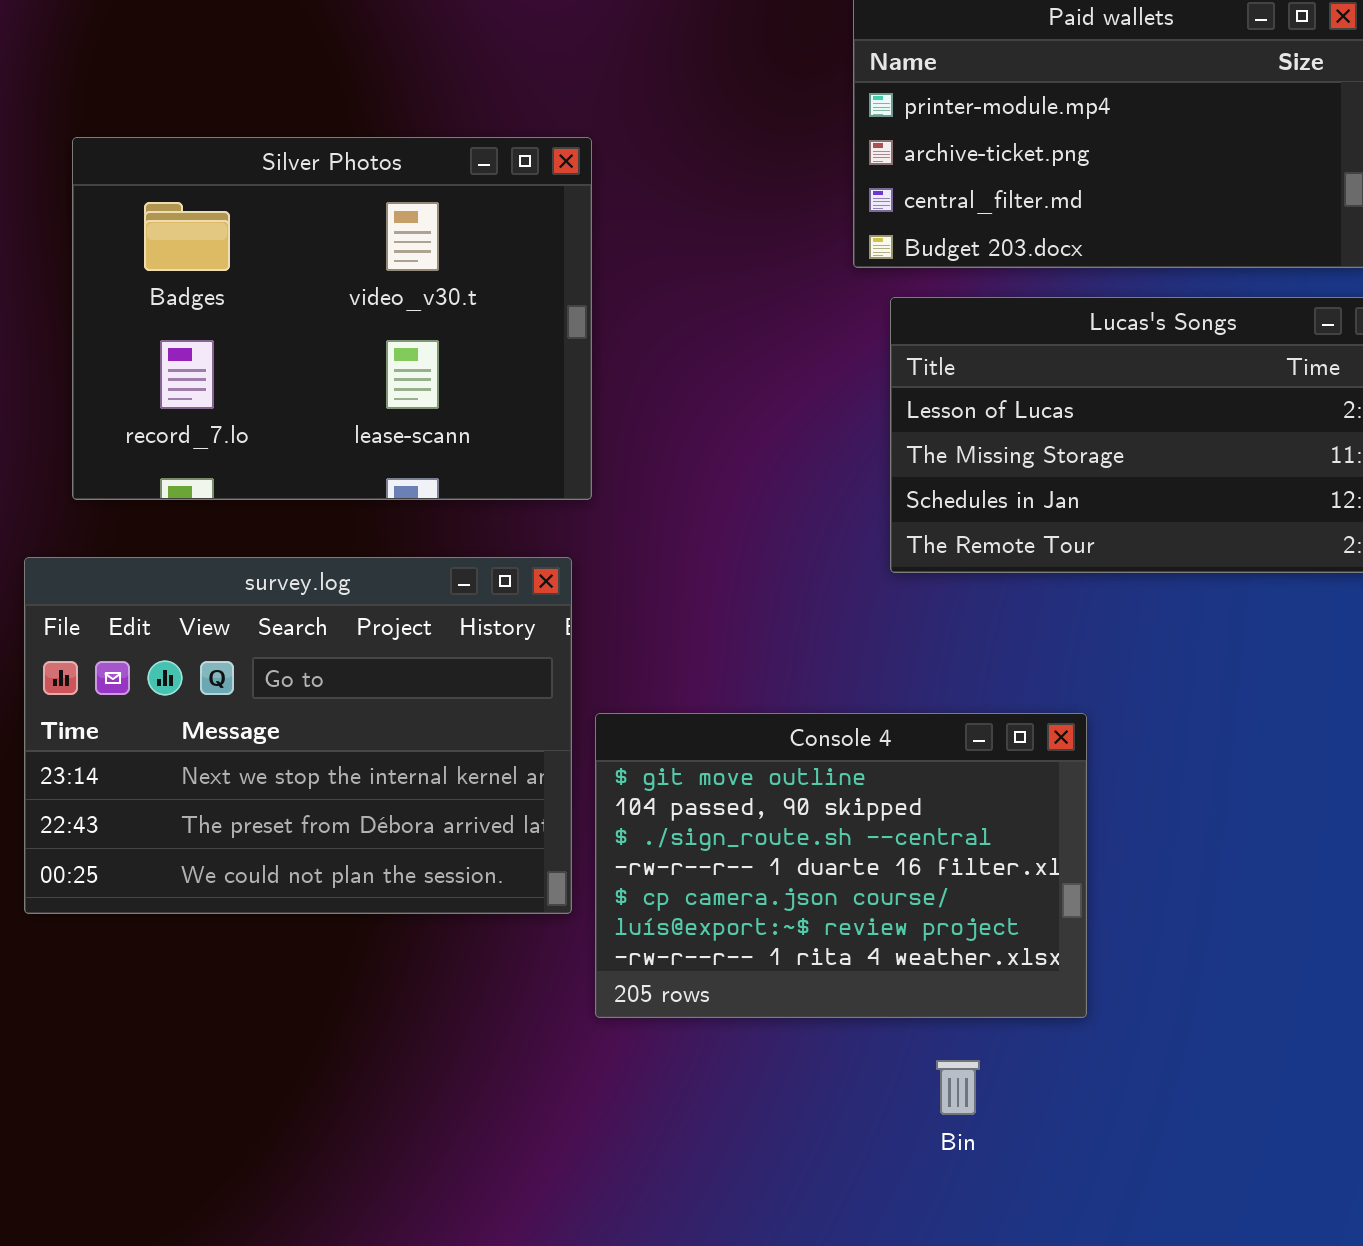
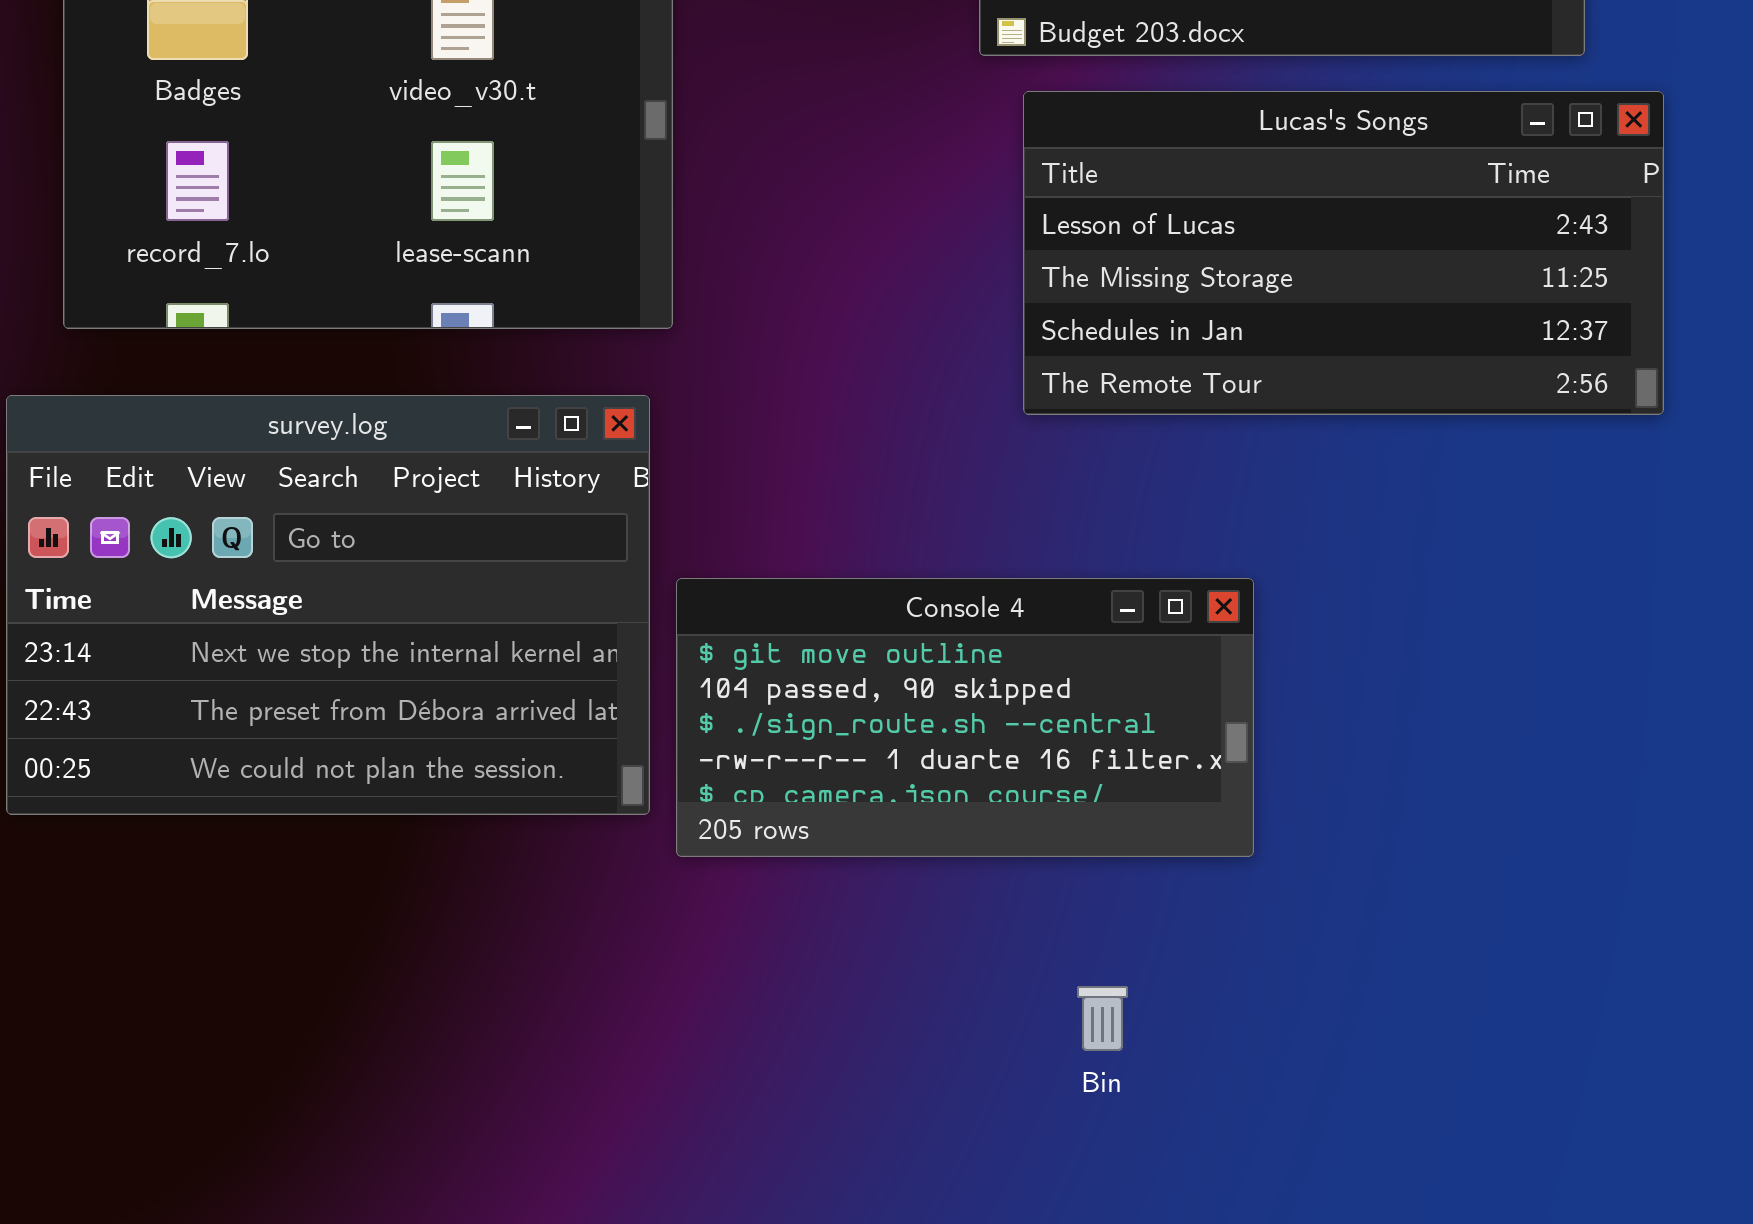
Console 4: [595,713,1087,1018] -> [676,578,1254,857], resized

